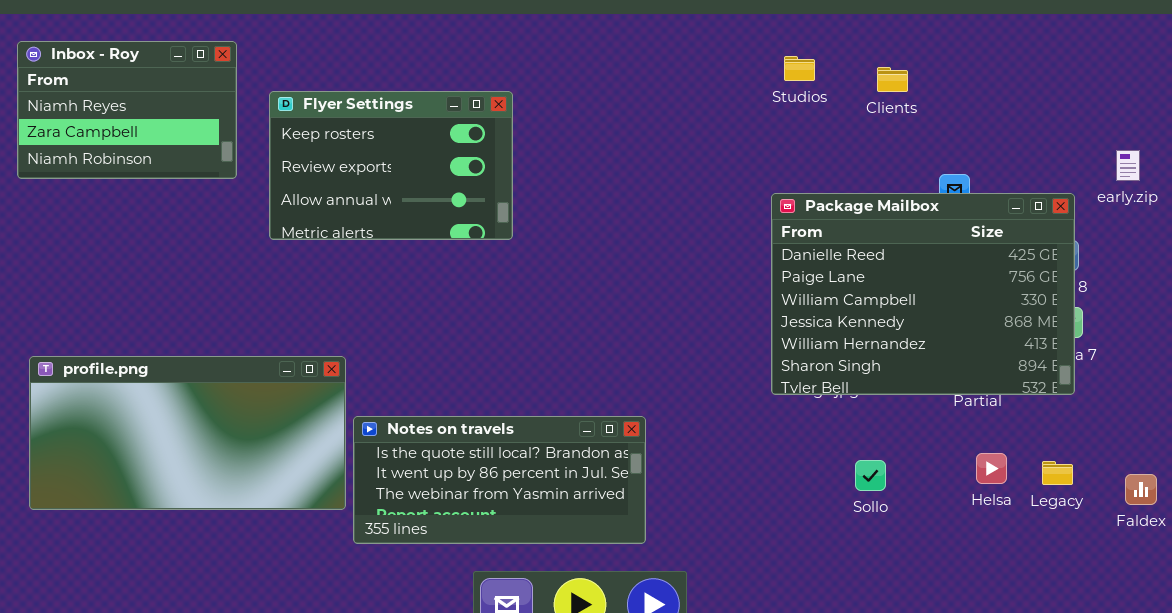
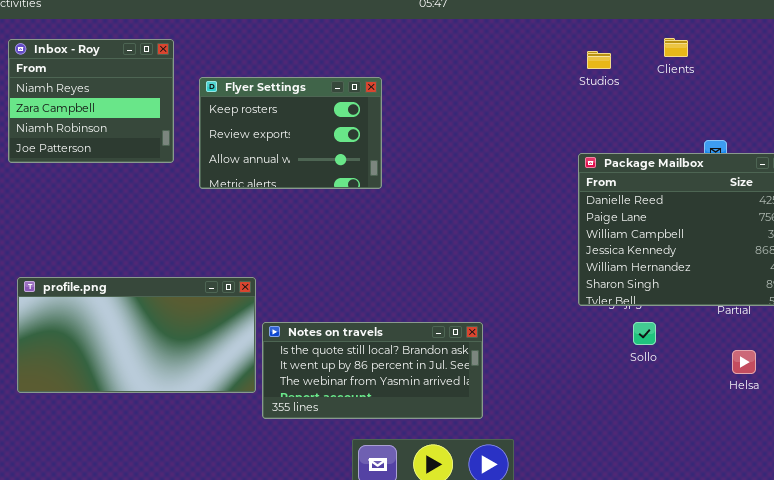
Inbox - Roy: [17,41,237,179] -> [8,39,174,163], resized
Clients: [877,67,908,92] -> [664,38,688,57], moved
Sollo: [855,460,886,491] -> [633,322,656,345], moved

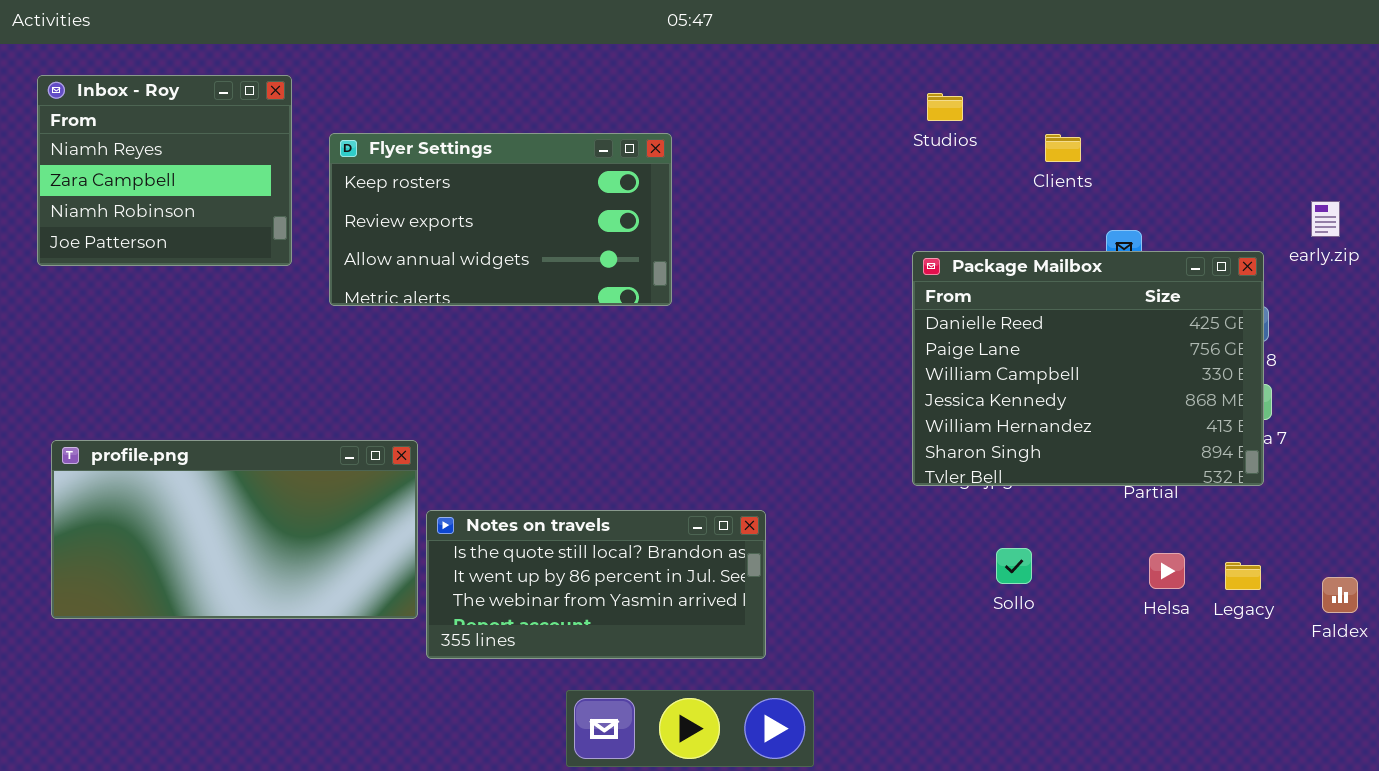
Clients: [664,38,688,57] -> [1045,134,1081,162], moved
Flyer Settings: [199,77,382,189] -> [329,133,672,306], resized
Sollo: [633,322,656,345] -> [996,548,1032,584], moved

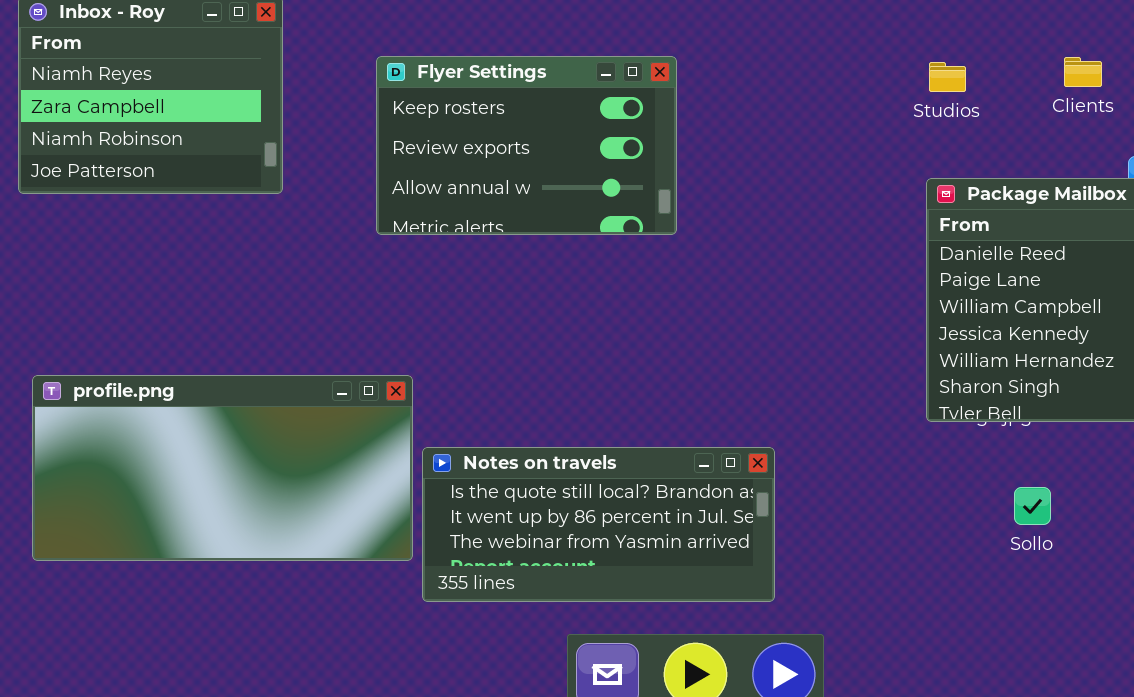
Studios: [927,93,963,121] -> [929,62,966,92], moved
Flyer Settings: [329,133,672,306] -> [376,56,677,235], resized

